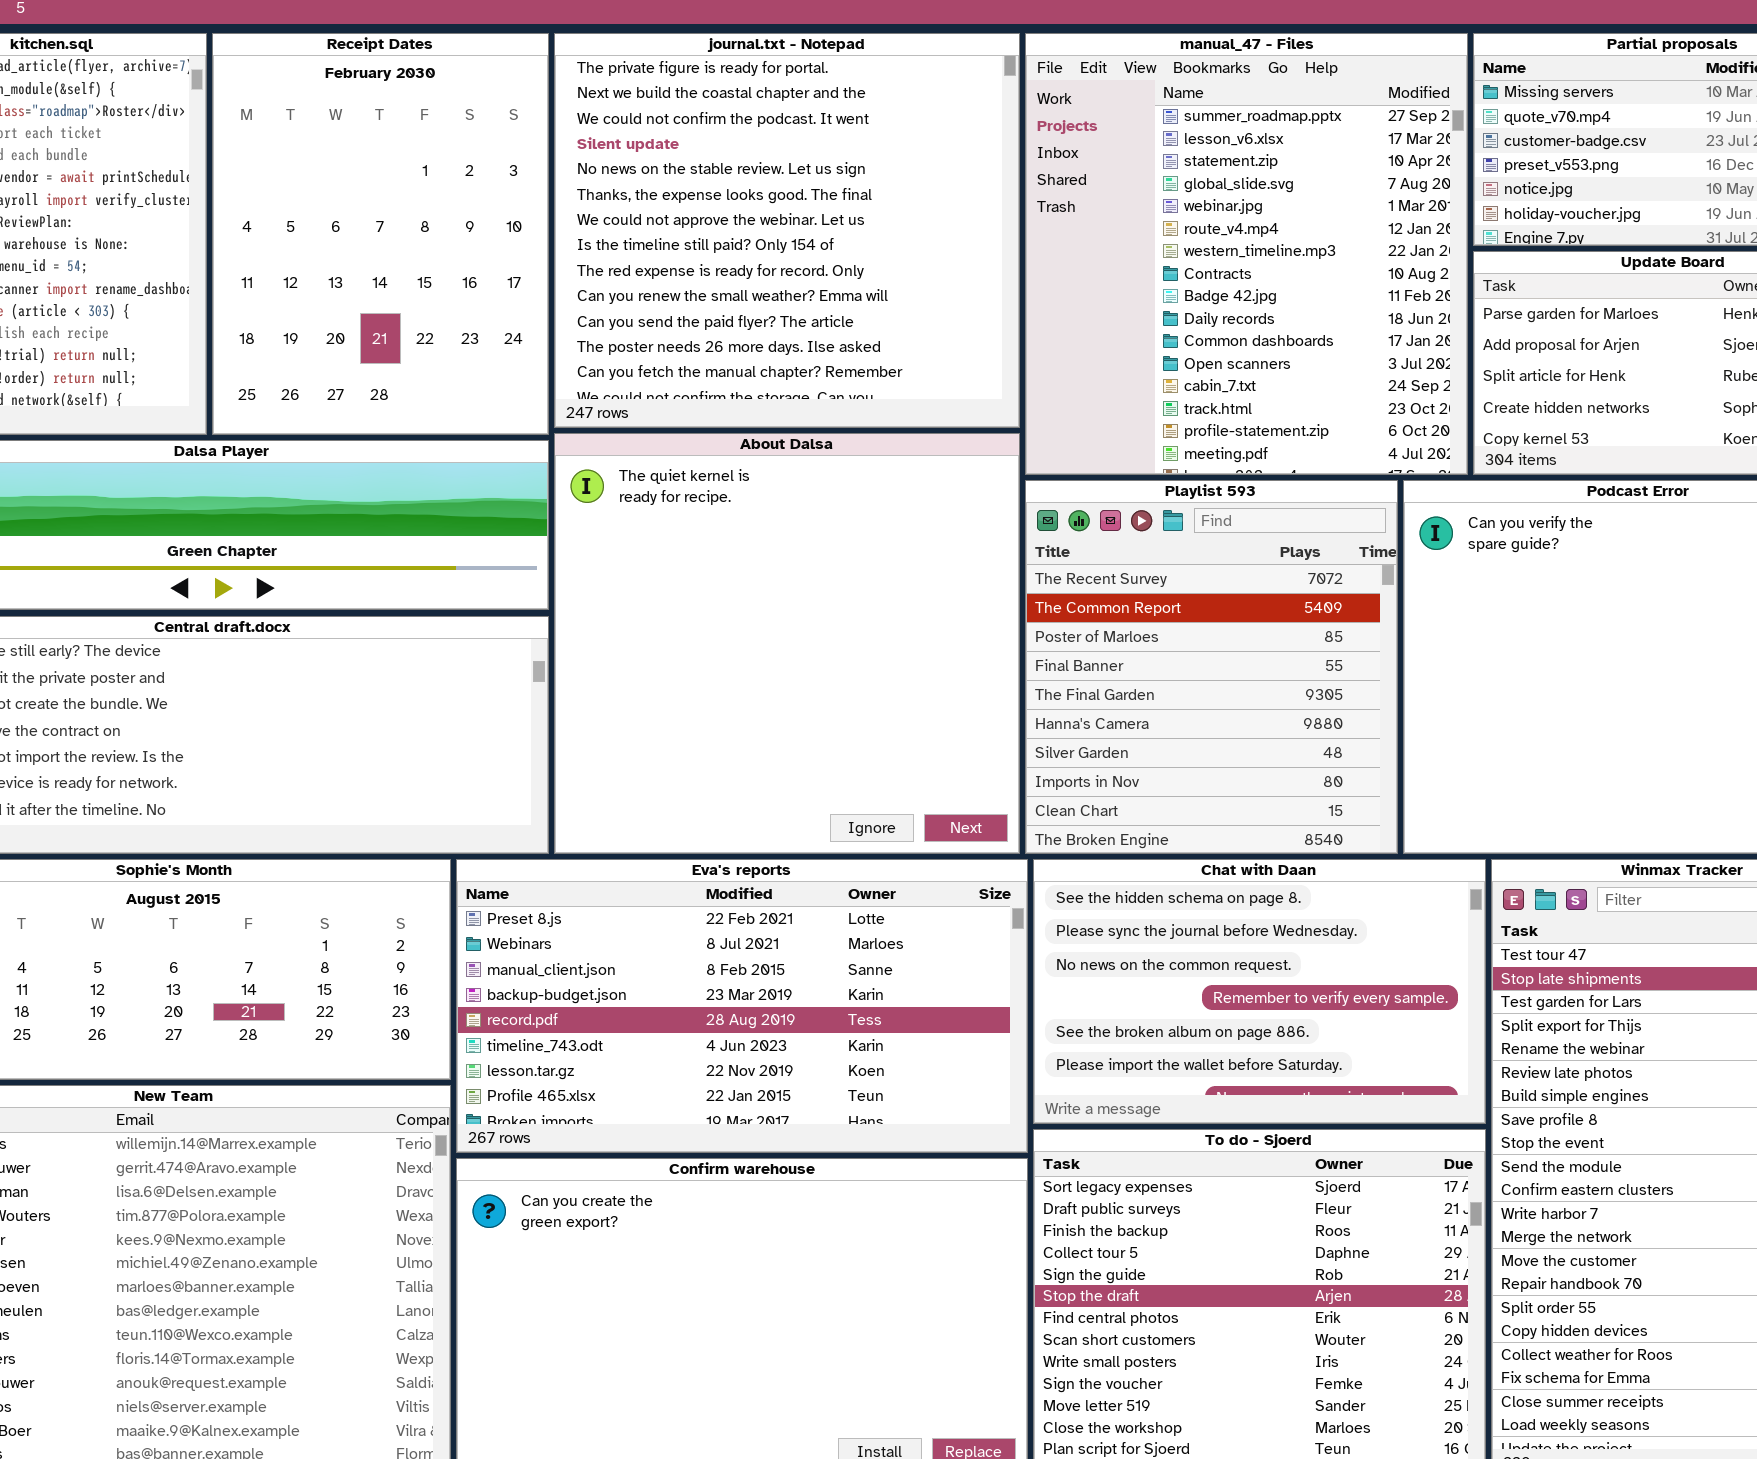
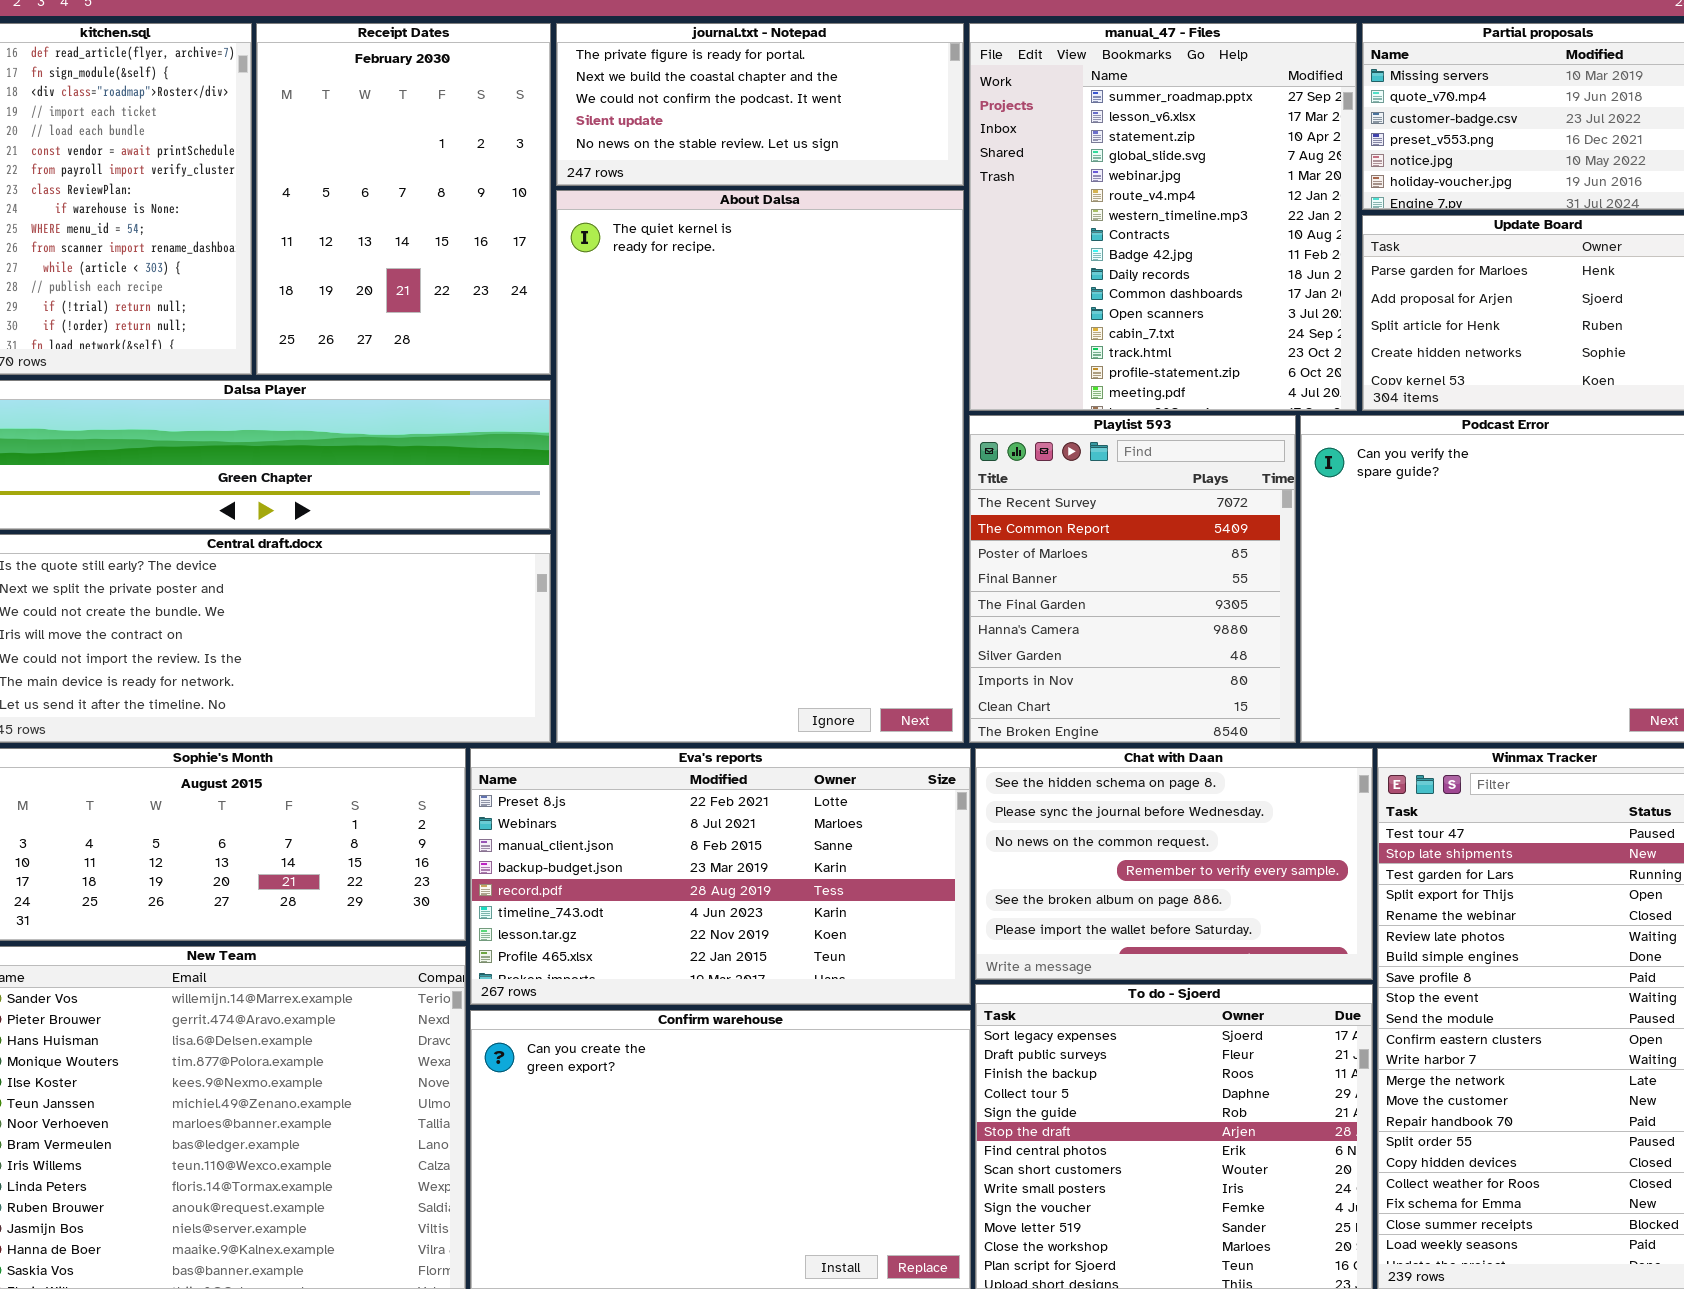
journal.txt - Notepad: [554,33,1020,428] -> [556,23,964,186], resized
About Dalsa: [554,433,1020,854] -> [556,190,964,743], resized

